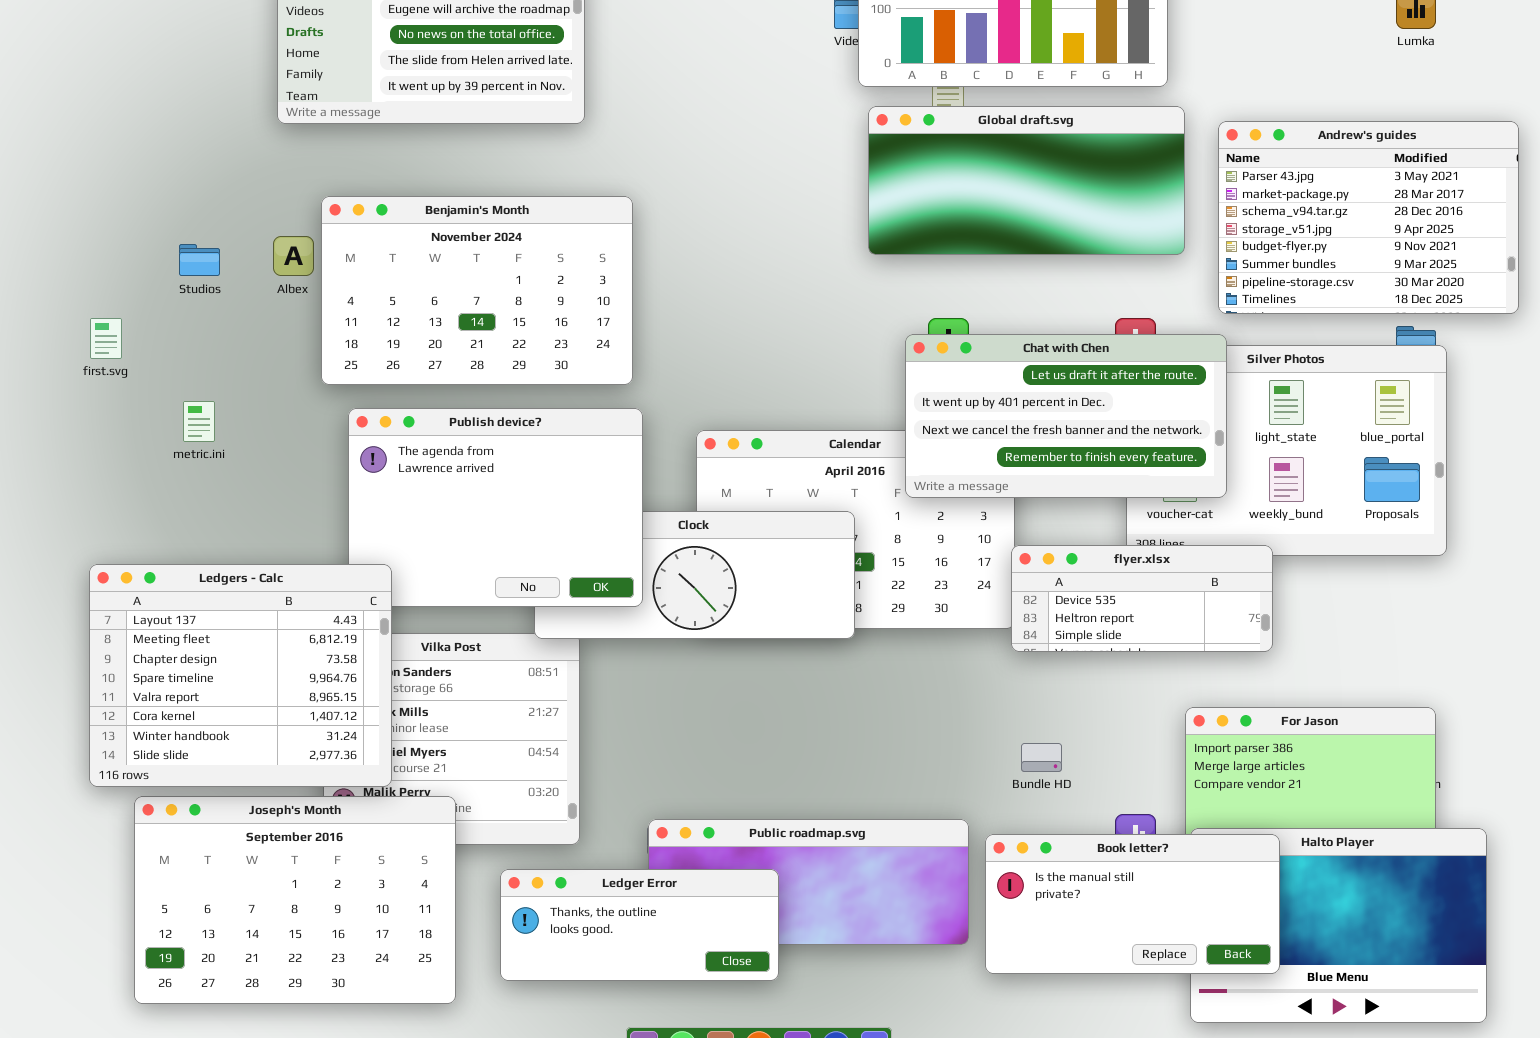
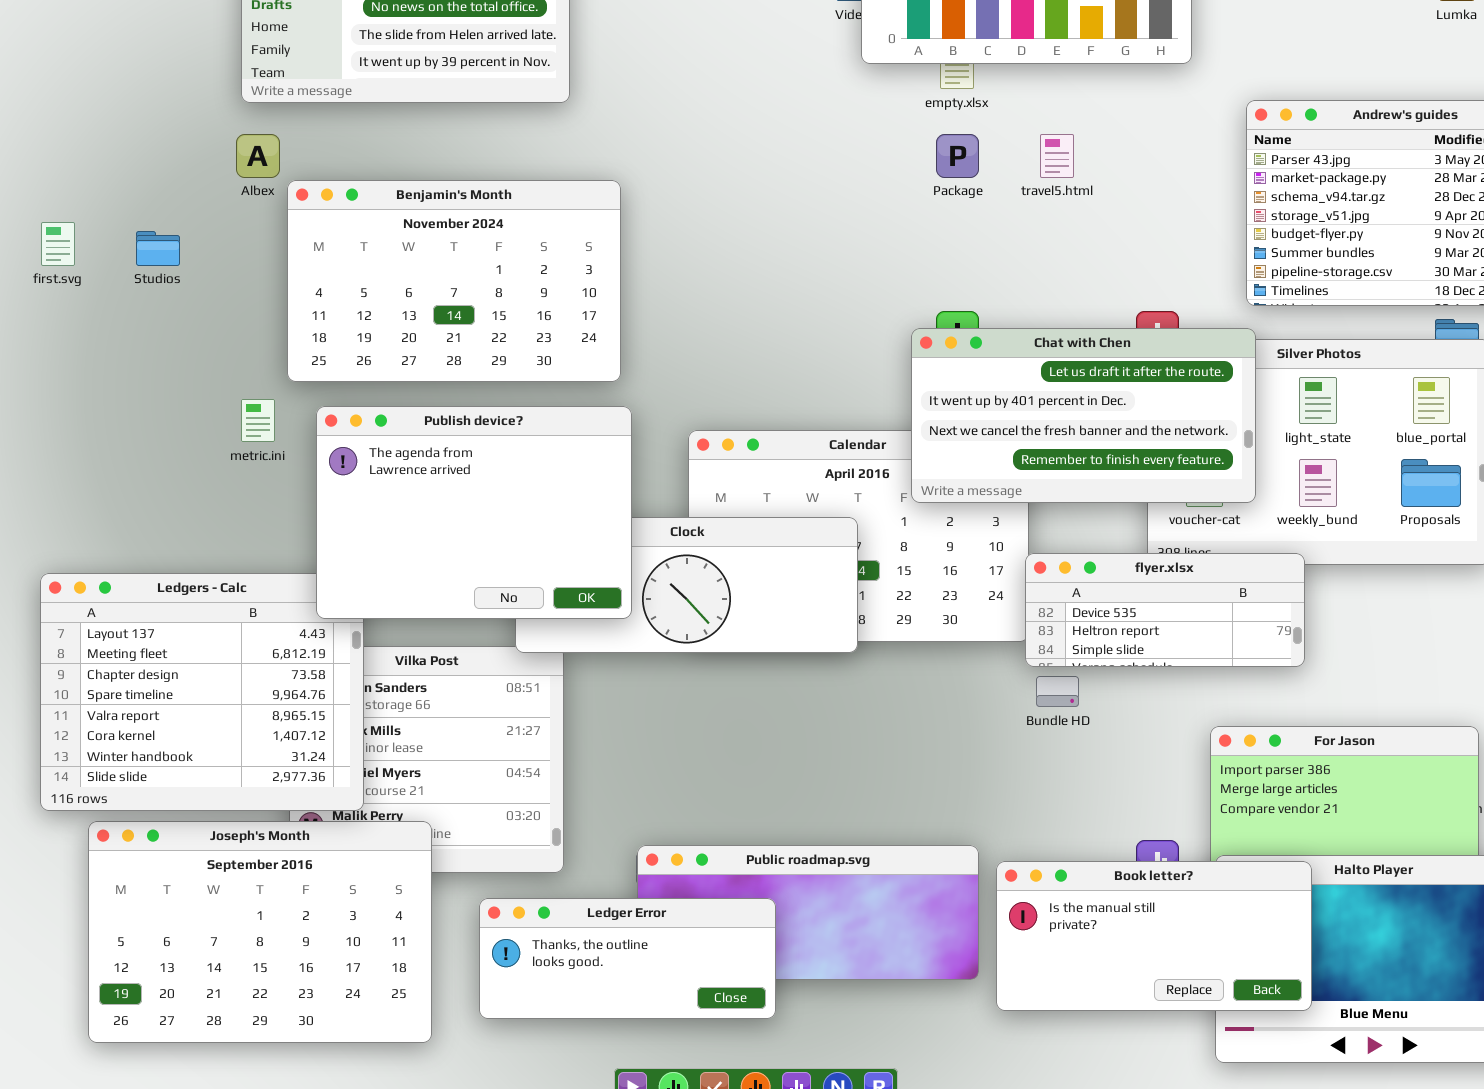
Global draft.svg: [868,106,1185,255] -> none, closed
Albex: [273,236,314,276] -> [236,134,280,178], moved
first.svg: [90,318,122,359] -> [41,222,75,266], moved
metric.ini: [183,401,215,442] -> [241,399,275,442], moved
Publish device?: [348,408,643,607] -> [316,406,632,619], raised
Bundle HD: [1021,743,1062,772] -> [1036,676,1079,707], moved

